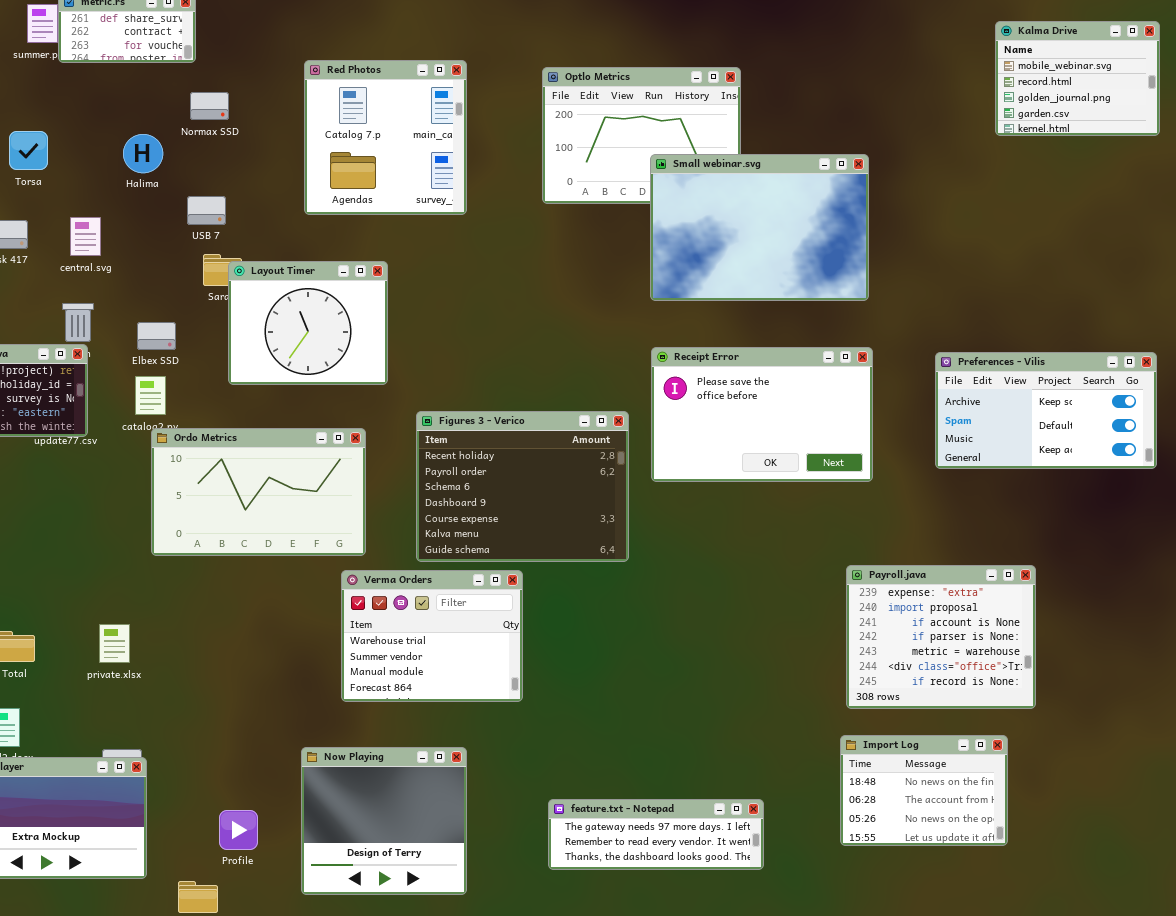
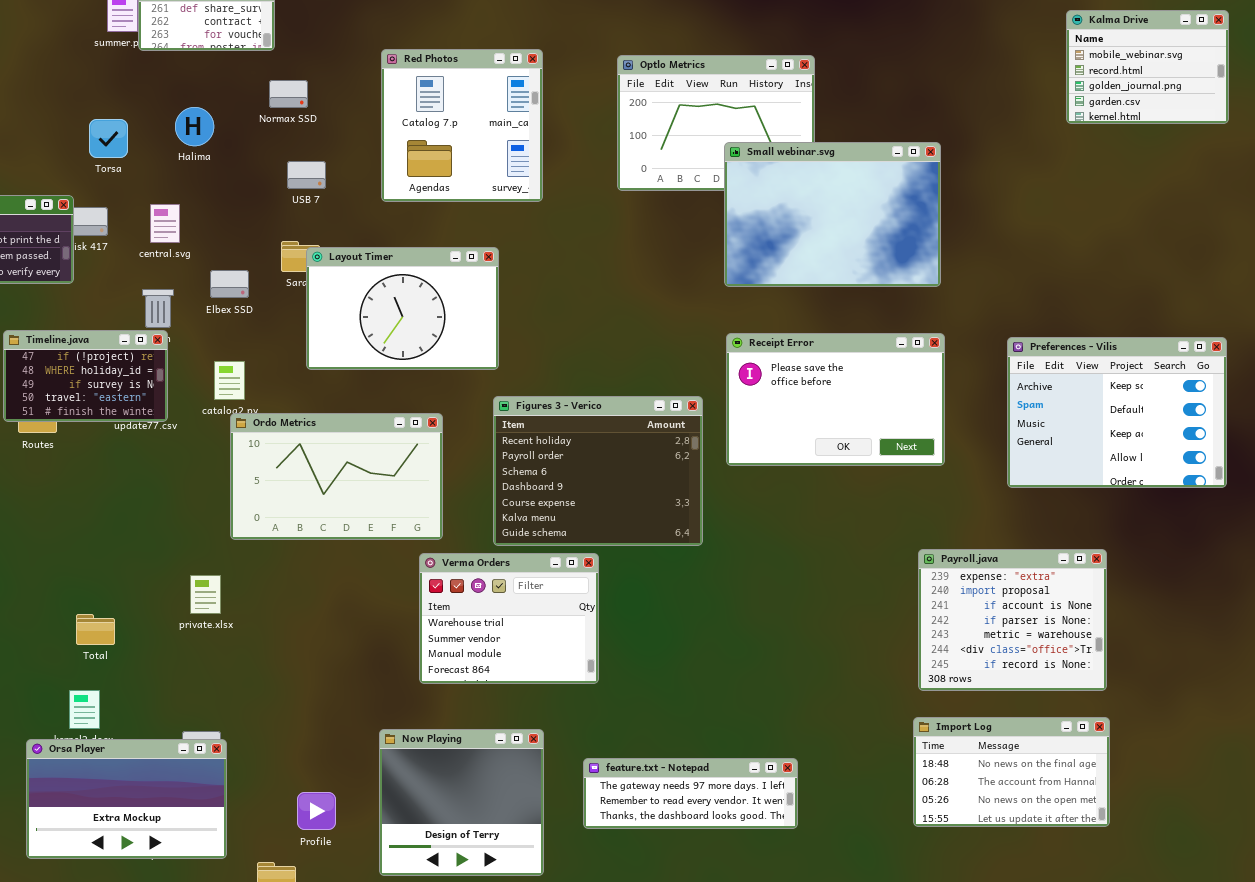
Halima: [123,134,163,173] -> [175,107,214,146], moved
USB 7: [187,196,226,225] -> [287,161,326,189], moved
Layout Timer: [228,261,388,385] -> [306,247,499,370], resized
Elbex SSD: [137,322,176,350] -> [210,270,249,298], moved
Preferences - Vilis: [935,352,1157,469] -> [1007,337,1227,488], resized
private.xlsx: [99,624,130,663] -> [190,575,221,614], moved
Import Log: [840,735,1008,846] -> [913,717,1110,827], resized
feature.txt - Notepad: [548,799,764,870] -> [583,758,798,829], moved

